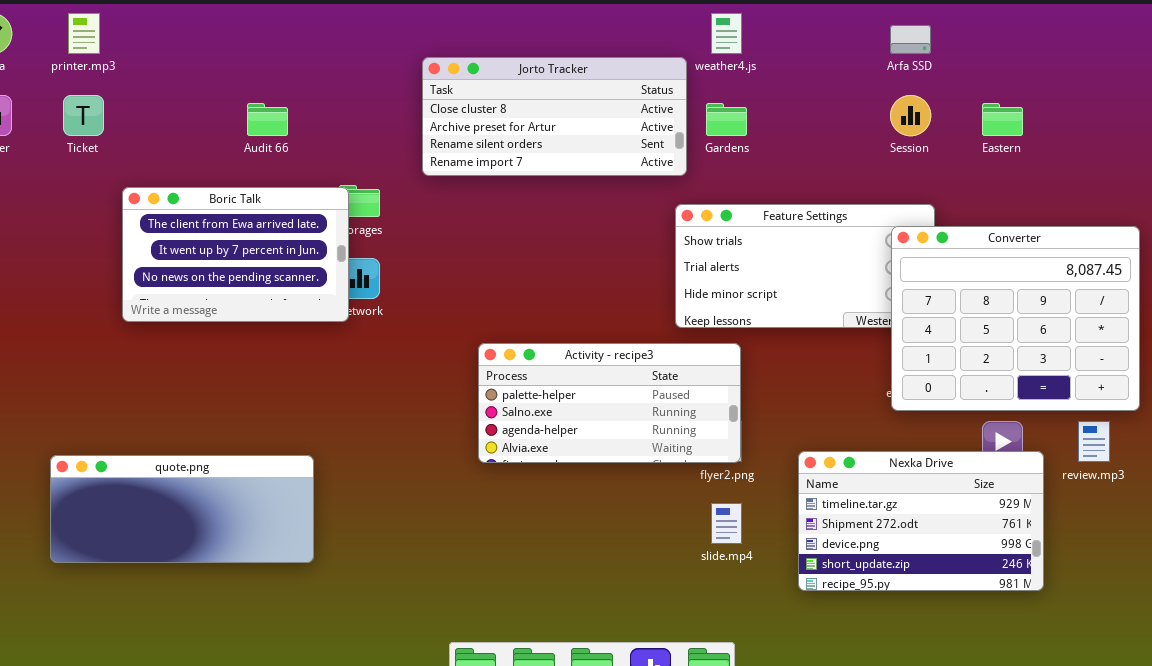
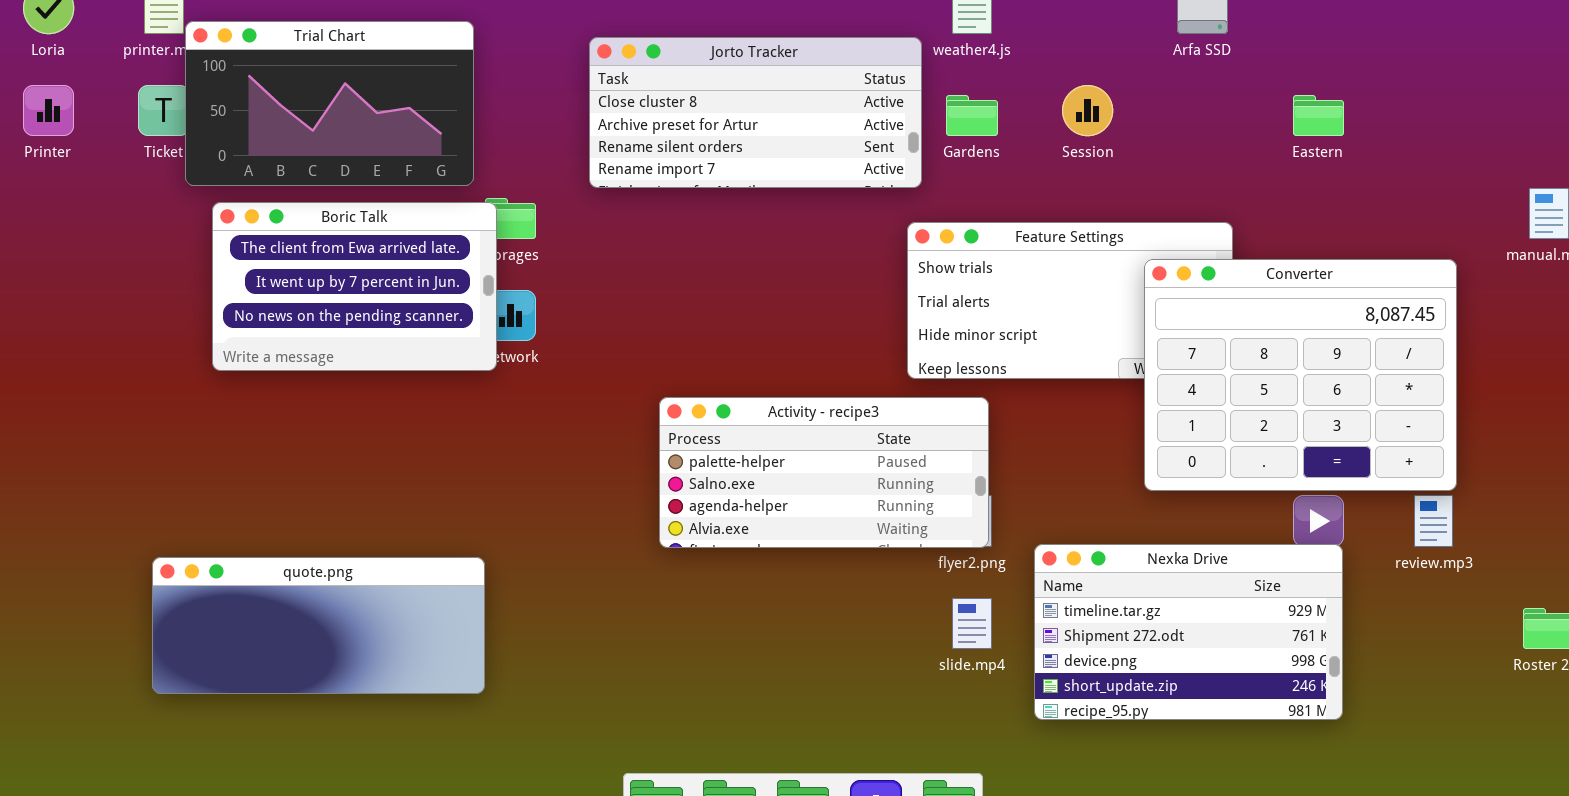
Trial Chart: none -> [185,21,474,186], opened
Session: [890,95,931,136] -> [1062,85,1113,136], moved
Converter: [891,226,1140,411] -> [1144,259,1457,491], moved
Nexka Drive: [798,451,1044,591] -> [1034,544,1343,720], moved
quote.png: [50,455,314,563] -> [152,557,485,694], moved

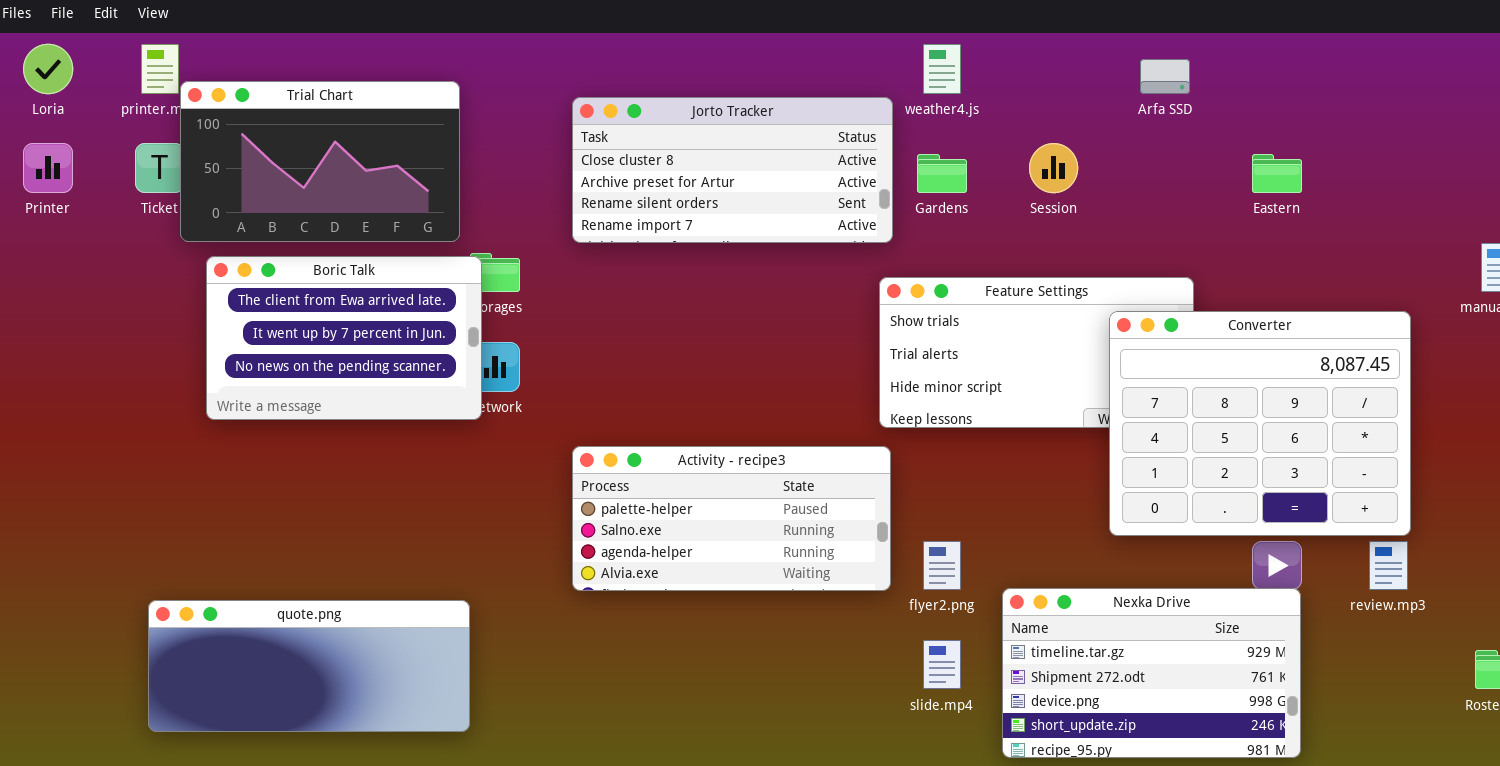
Activity - recipe3: [659,397,989,548] -> [572,446,891,591], moved

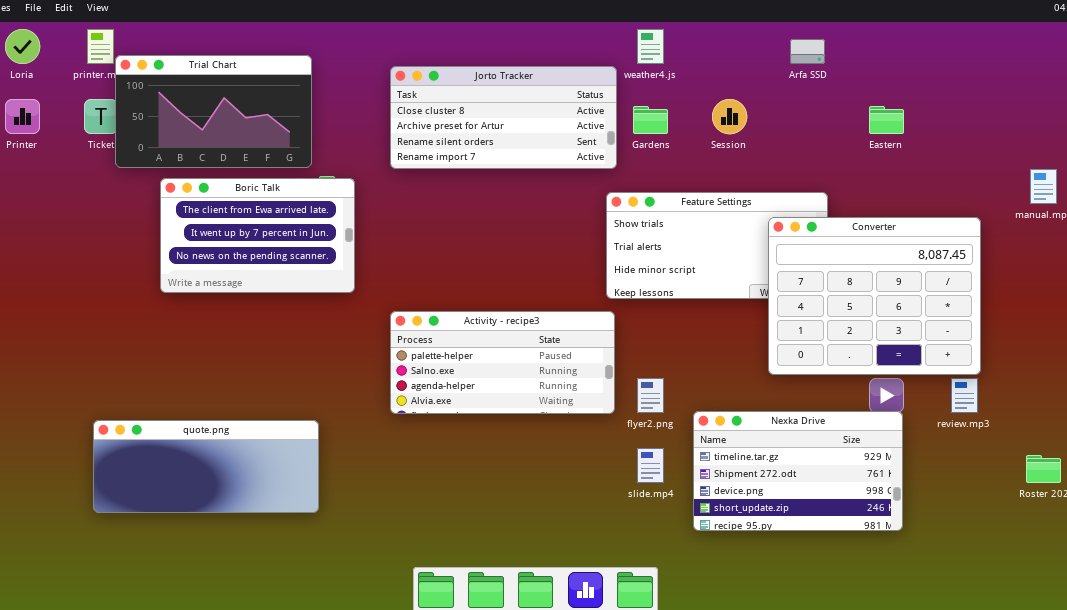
Boric Talk: [206,256,482,420] -> [160,178,355,293], moved

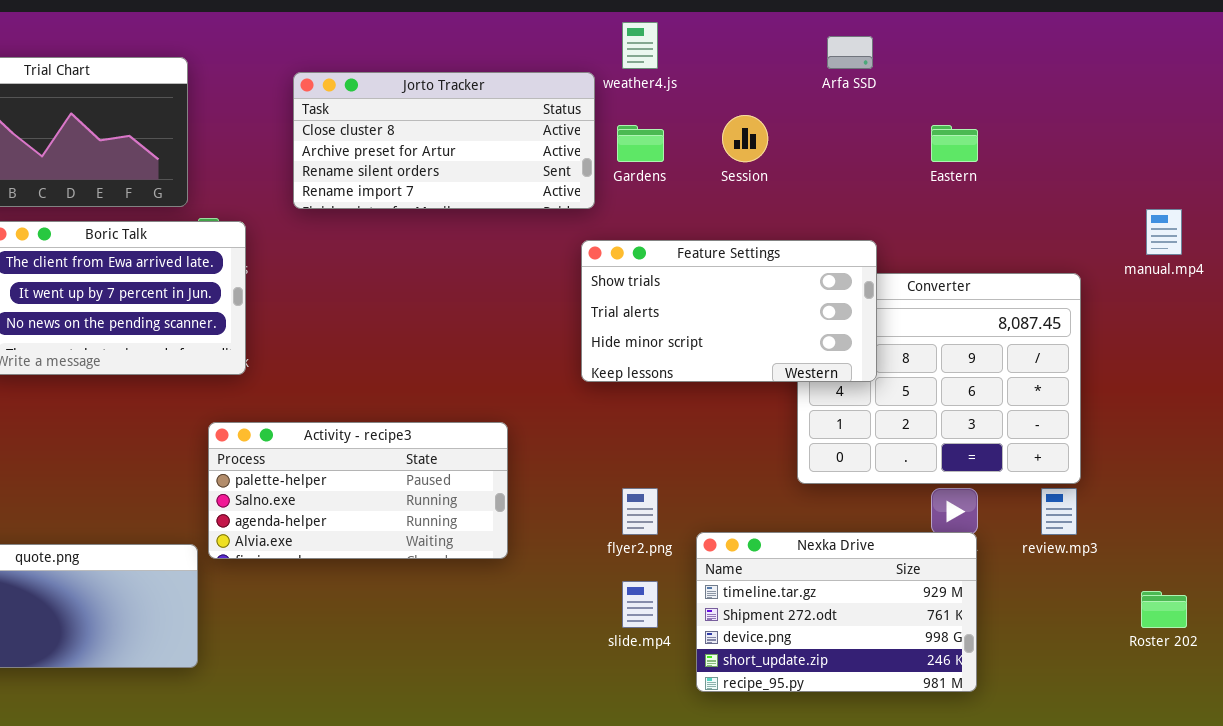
Feature Settings: [606,192,828,299] -> [581,240,877,382], raised
Activity - recipe3: [390,311,615,414] -> [208,422,508,559], moved

